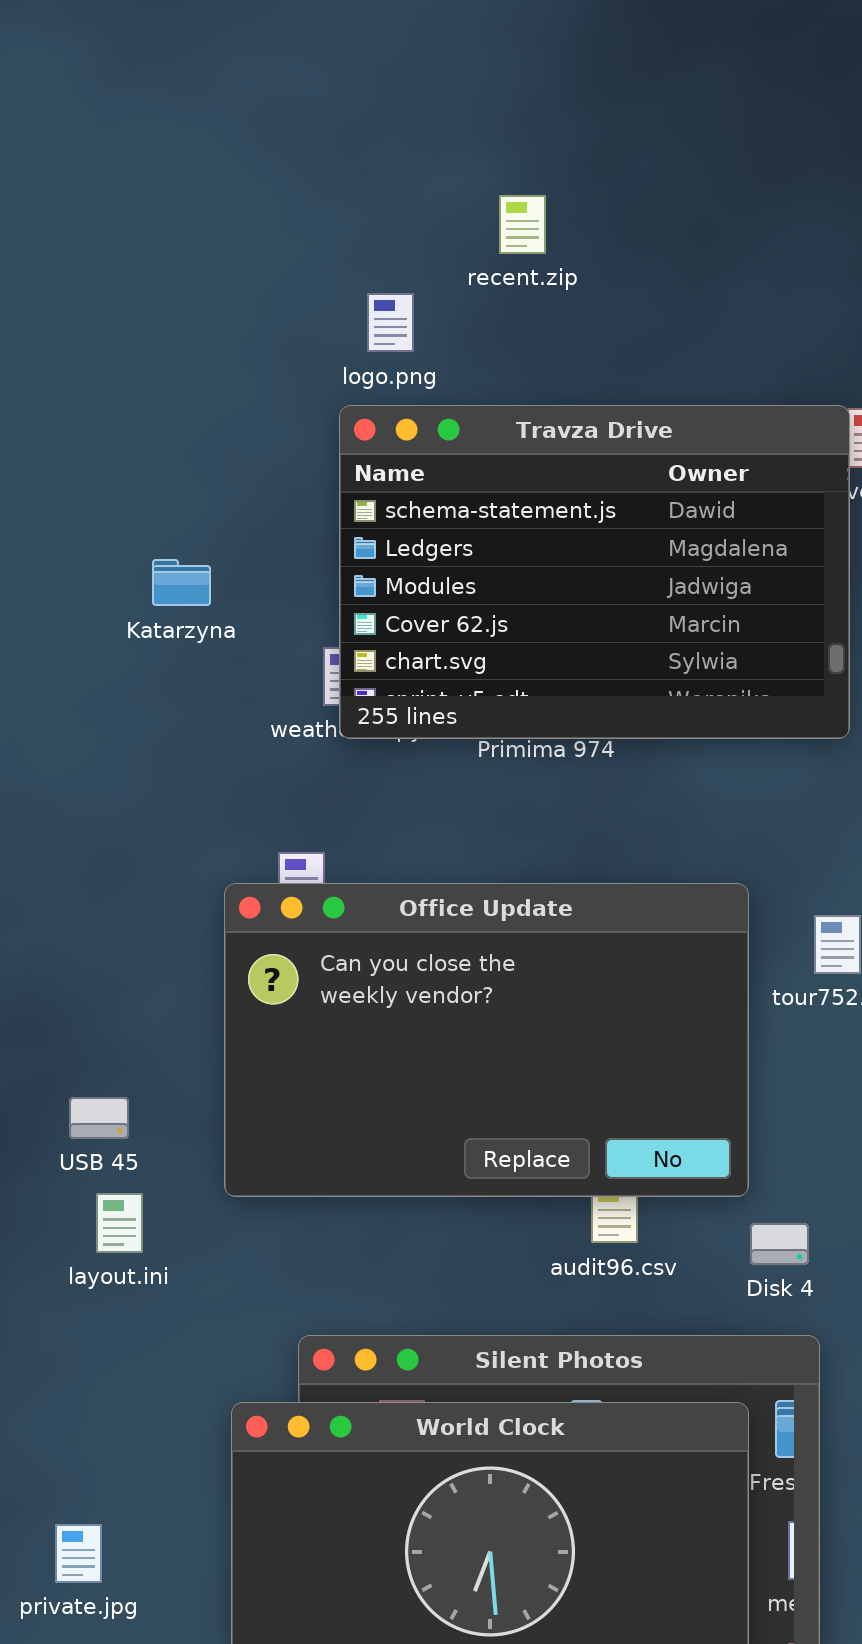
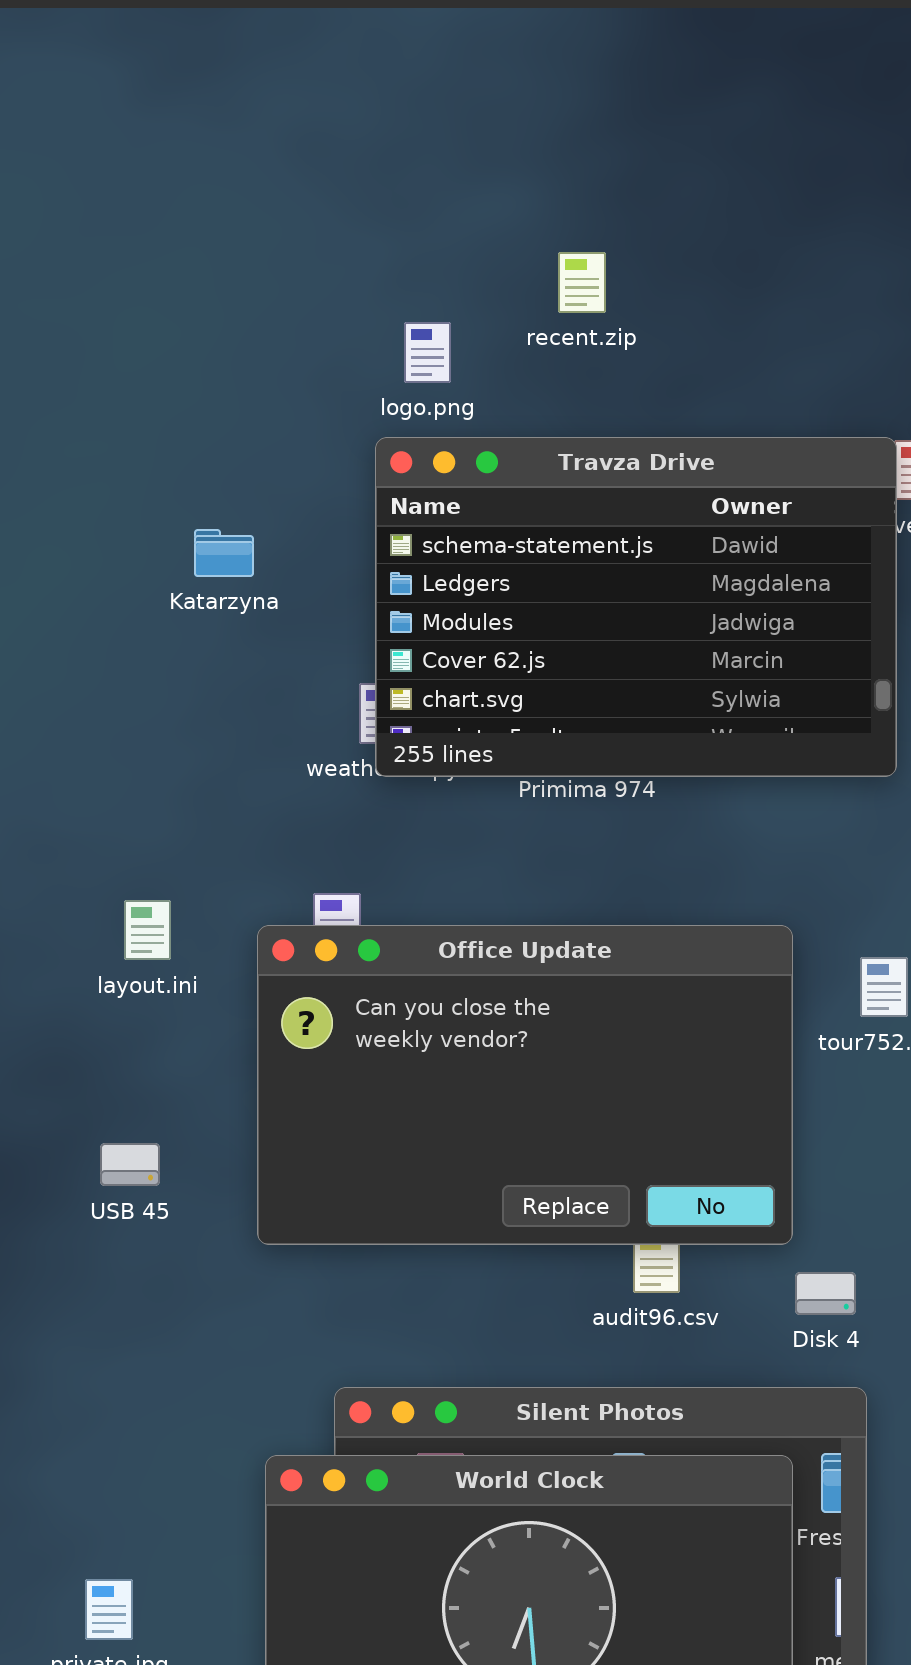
recent.zip: [499,195,546,254] -> [558,252,606,313], moved
Katarzyna: [152,559,211,606] -> [194,529,254,577], moved
layout.ini: [96,1193,143,1253] -> [124,900,171,960], moved

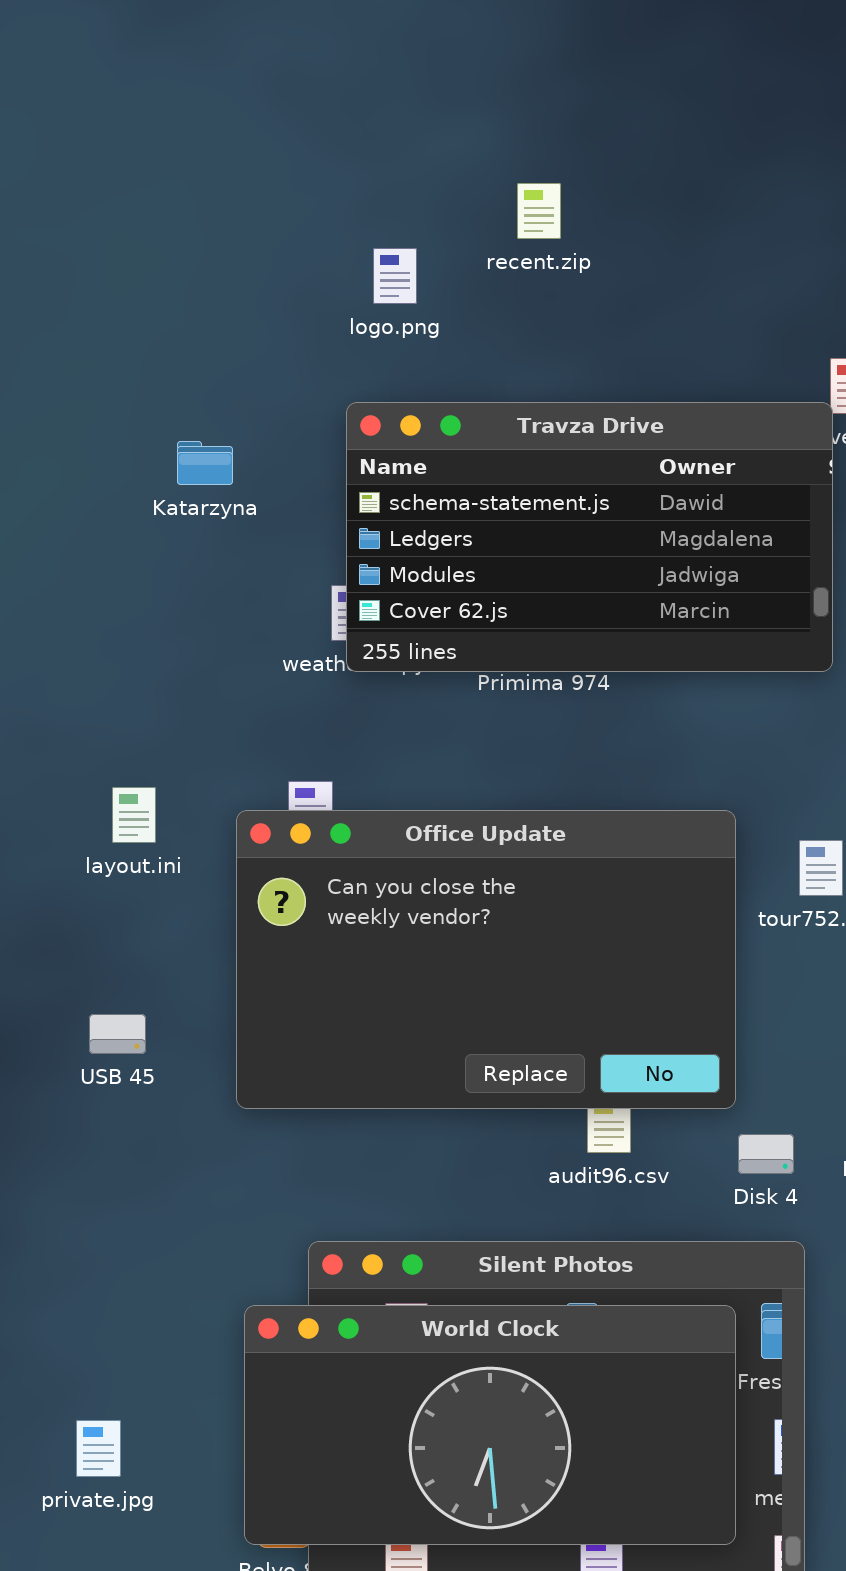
Travza Drive: [375,437,897,777] -> [346,402,833,672], resized

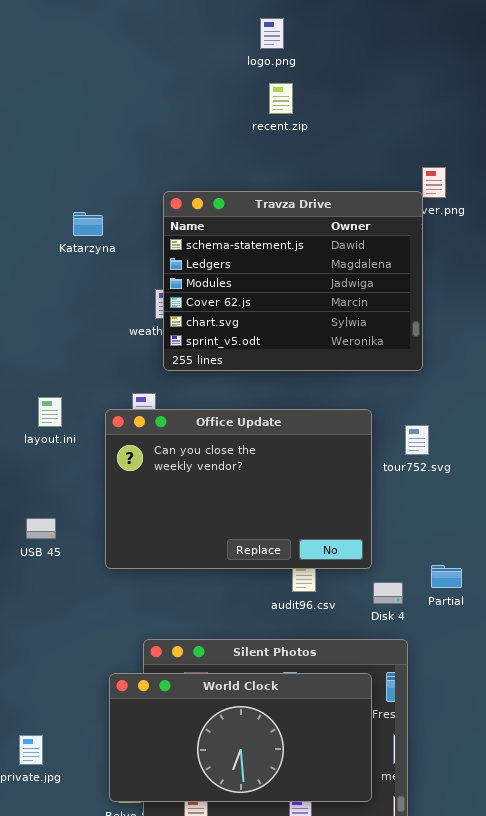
recent.zip: [517,183,561,239] -> [269,83,293,114], moved
logo.png: [373,248,417,304] -> [260,18,284,49], moved
Travza Drive: [346,402,833,672] -> [163,191,423,371], resized

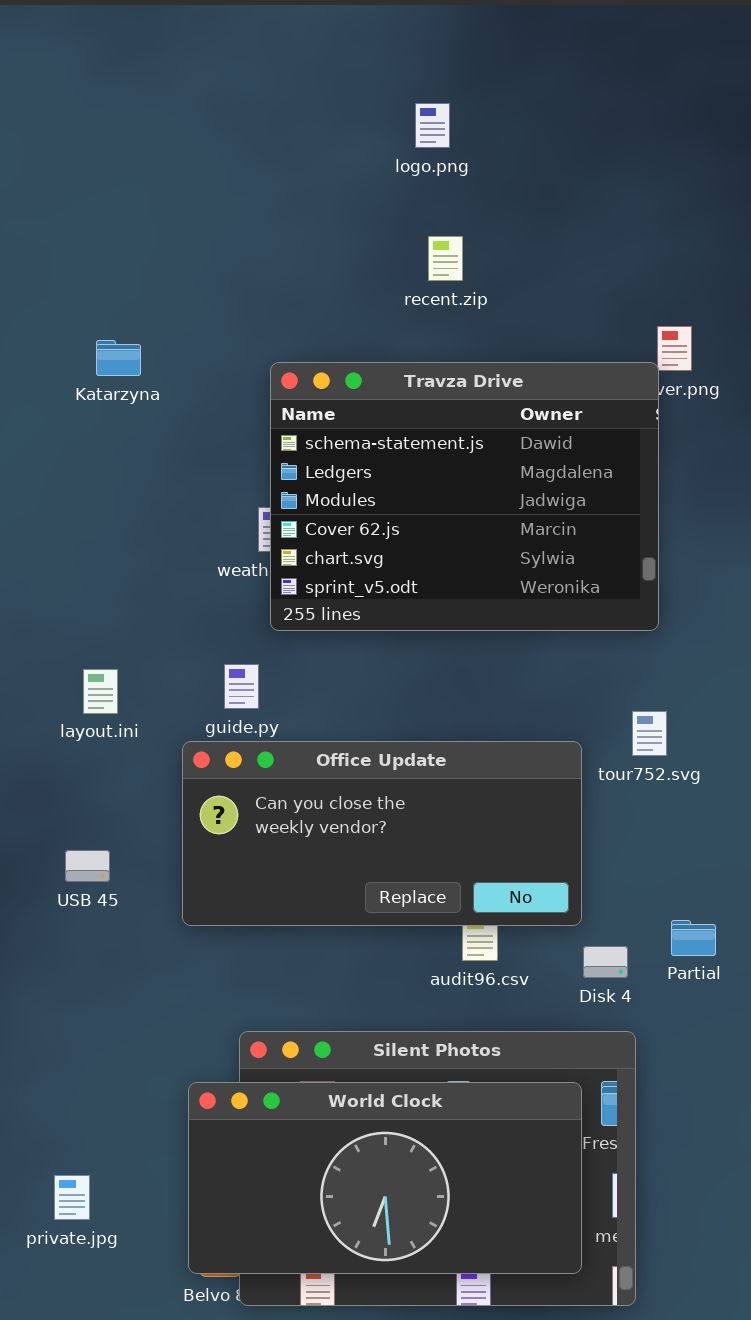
recent.zip: [269,83,293,114] -> [428,236,463,281], moved
Katarzyna: [73,212,103,236] -> [96,340,141,376], moved
Office Update: [105,409,372,569] -> [182,741,582,926], resized

